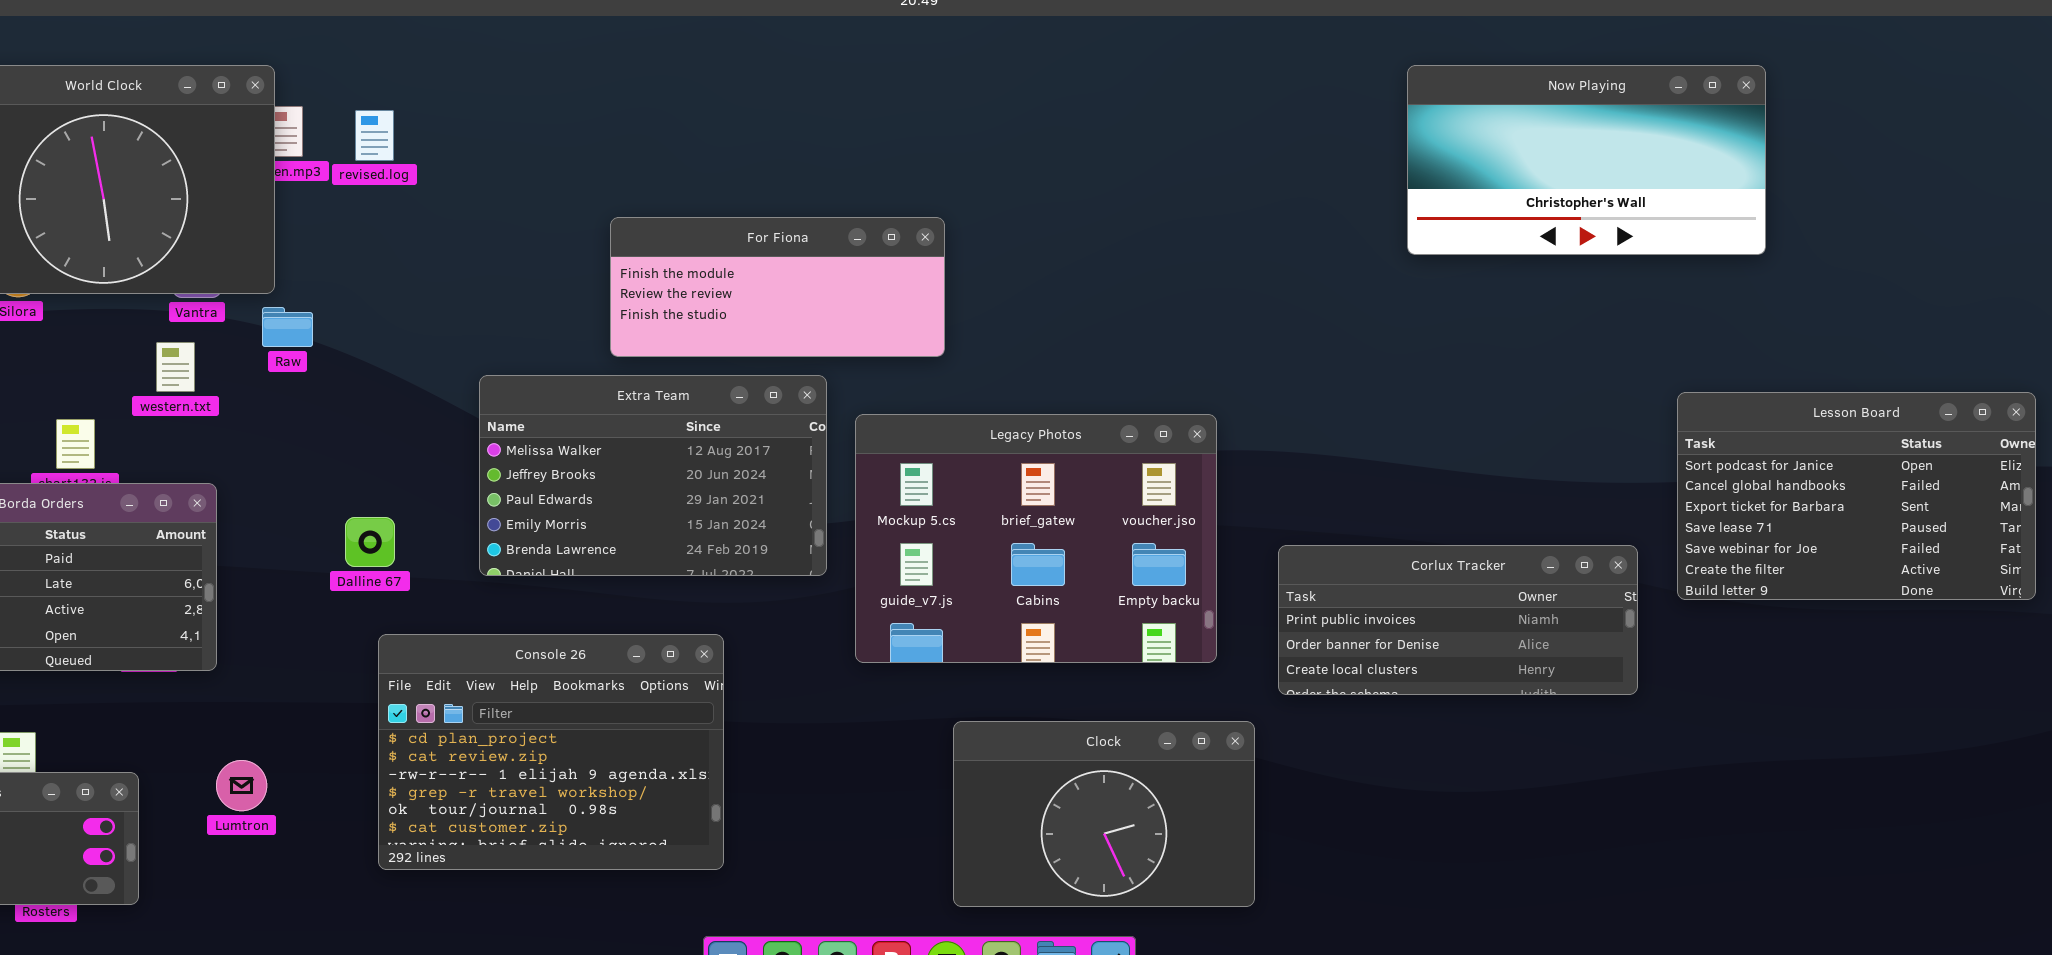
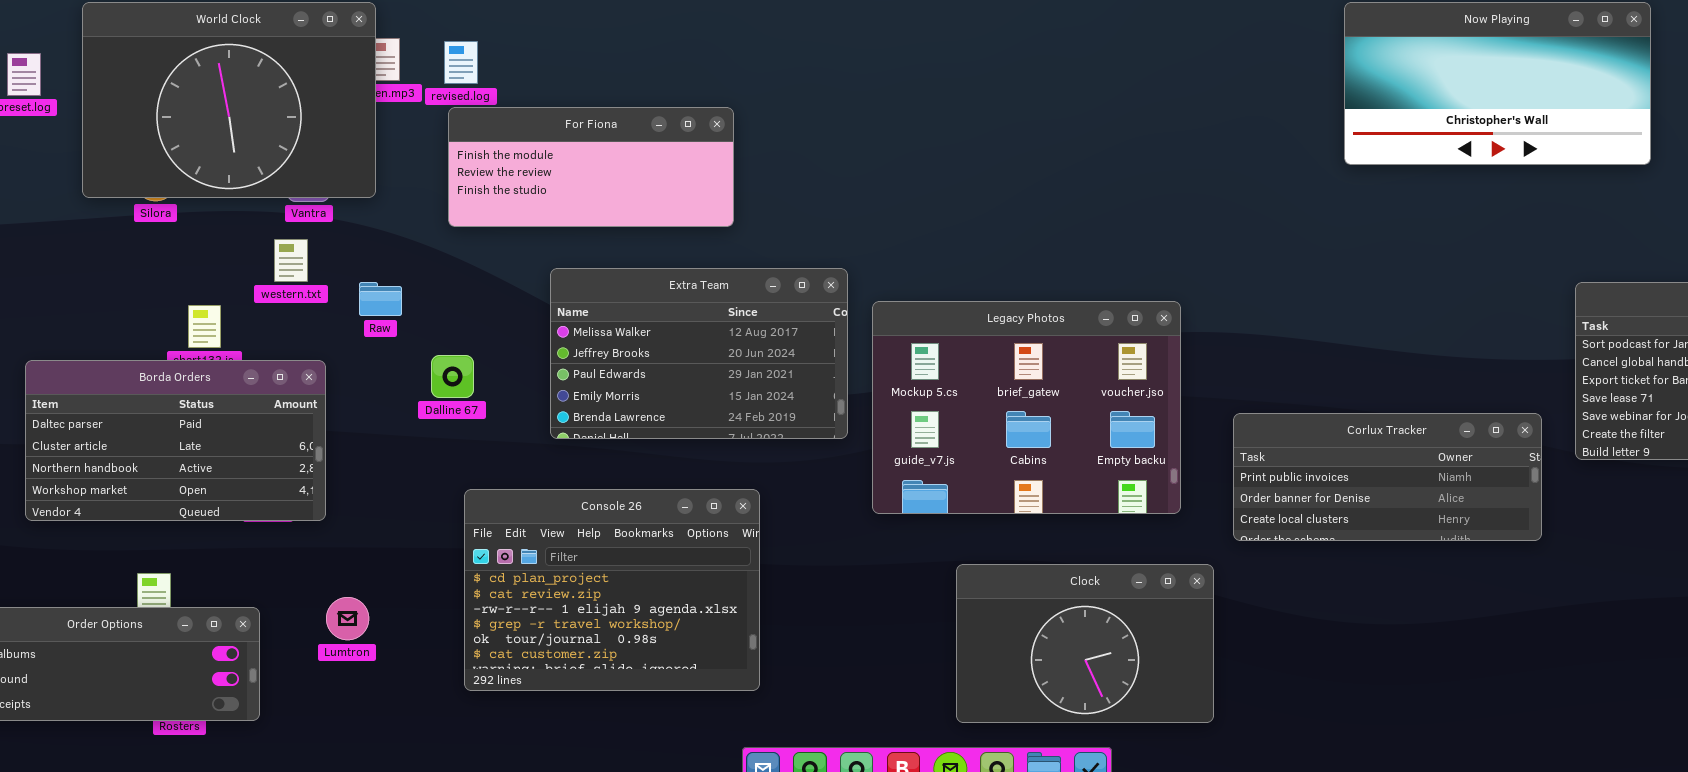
For Fiona: [610,217,945,357] -> [448,107,734,227], moved
Raw: [262,307,313,347] -> [359,282,402,316], moved
Dalline 67: [345,517,395,567] -> [431,355,474,398], moved

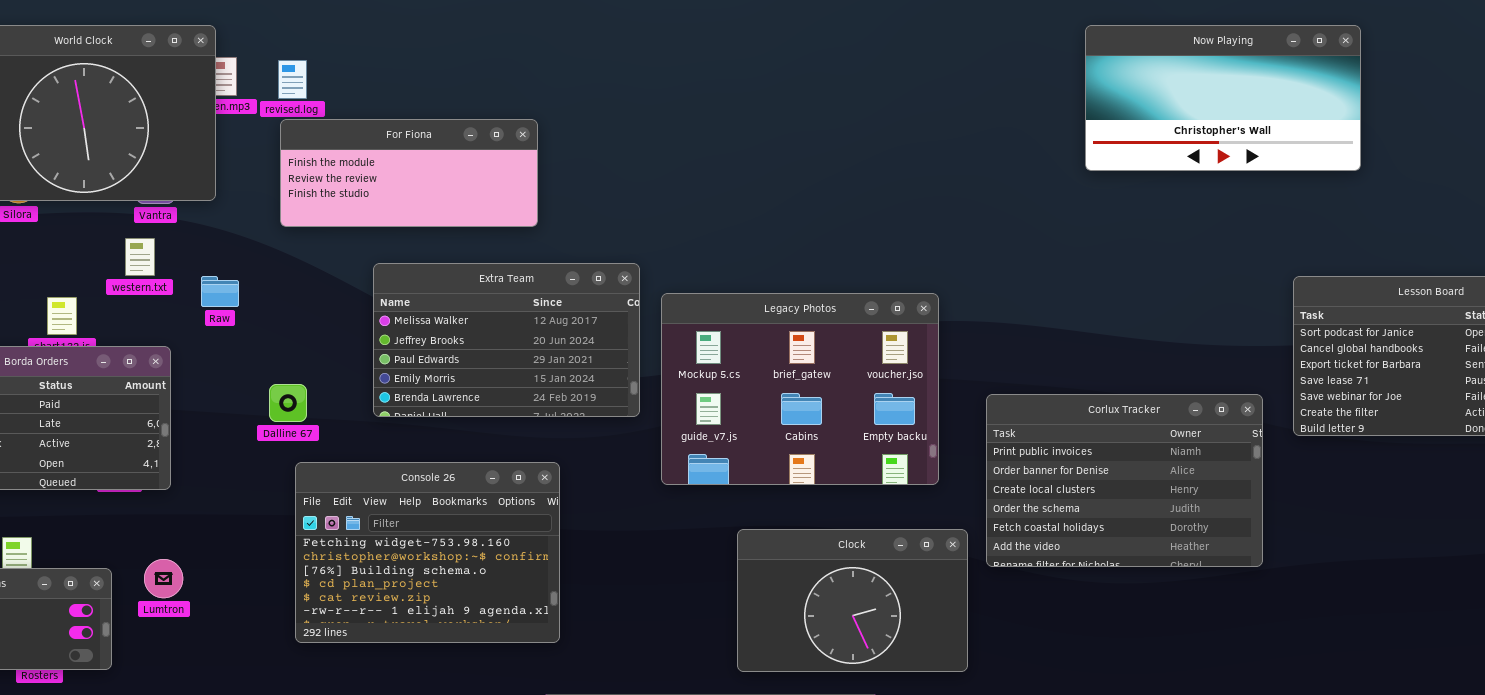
Dalline 67: [431,355,474,398] -> [269,384,307,422], moved
Corlux Tracker: [1233,413,1542,541] -> [986,394,1263,567], resized
Console 26: [464,489,760,691] -> [295,462,560,643], scrolled up 3 rows
Lumtron: [326,597,369,640] -> [144,559,183,598], moved

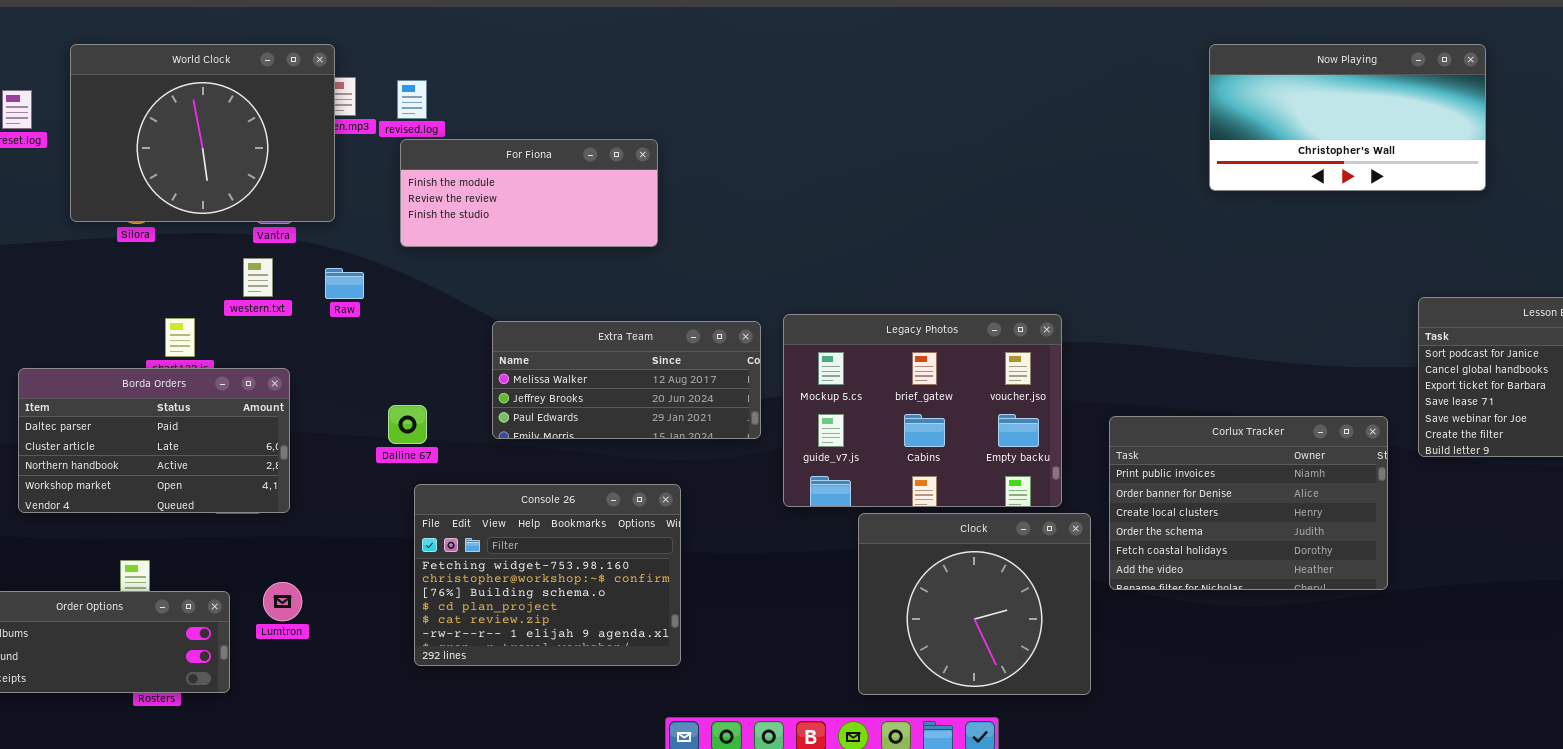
Extra Team: [373,263,640,417] -> [492,321,761,439], resized
Raw: [201,276,239,307] -> [325,268,364,299], moved
Clock: [737,529,968,672] -> [858,513,1091,695], resized

